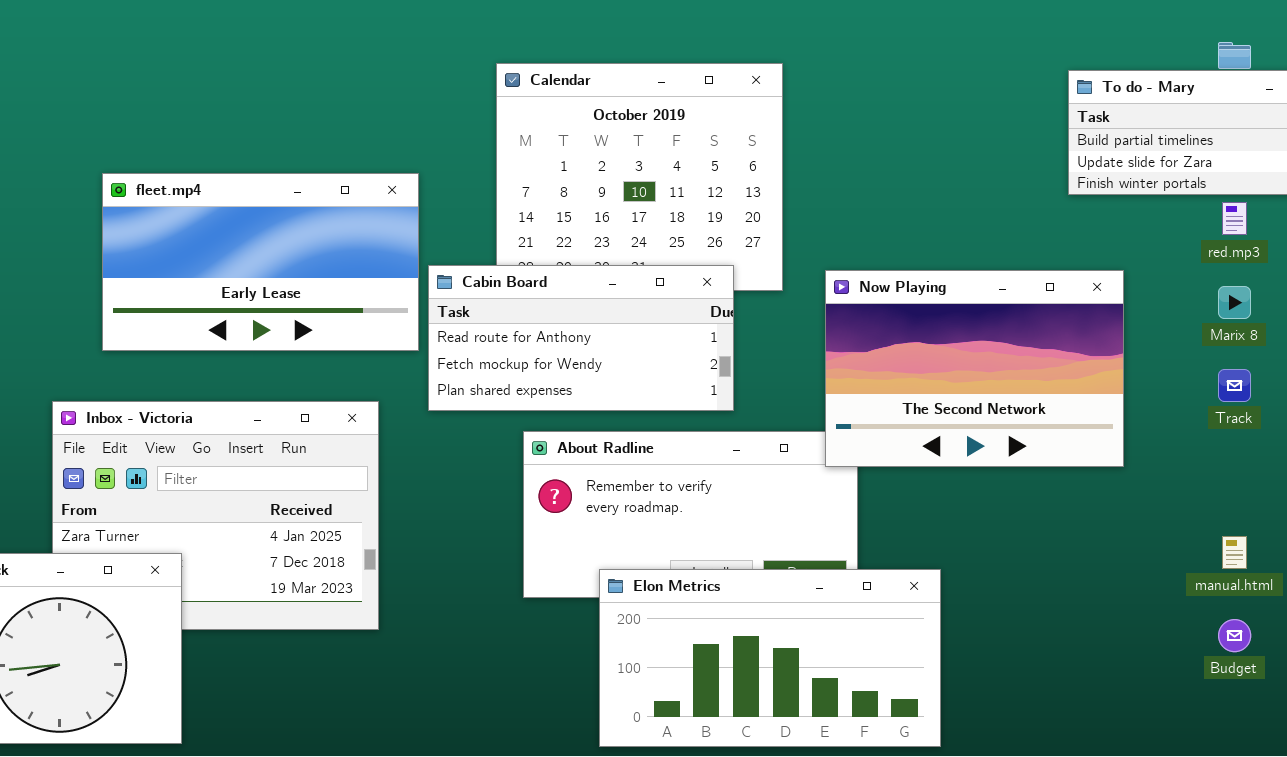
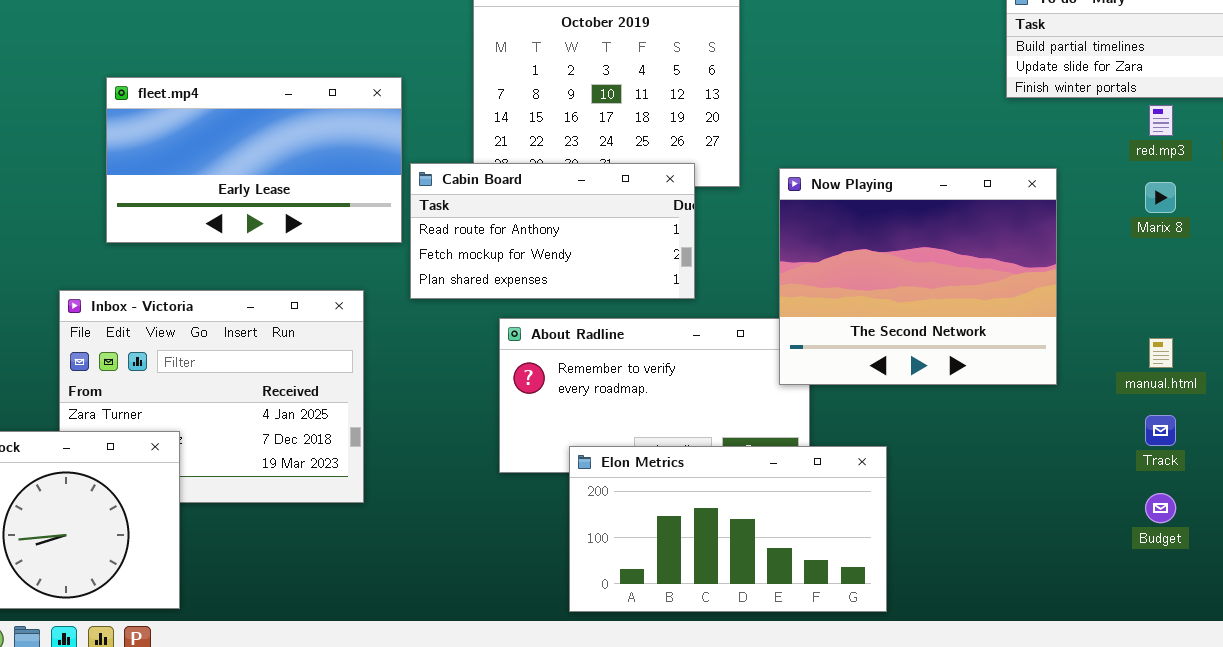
Now Playing: [825,270,1124,467] -> [779,168,1057,385], resized
Track: [1218,369,1251,402] -> [1145,415,1176,446], moved
manual.html: [1222,536,1247,569] -> [1149,338,1173,368], moved

